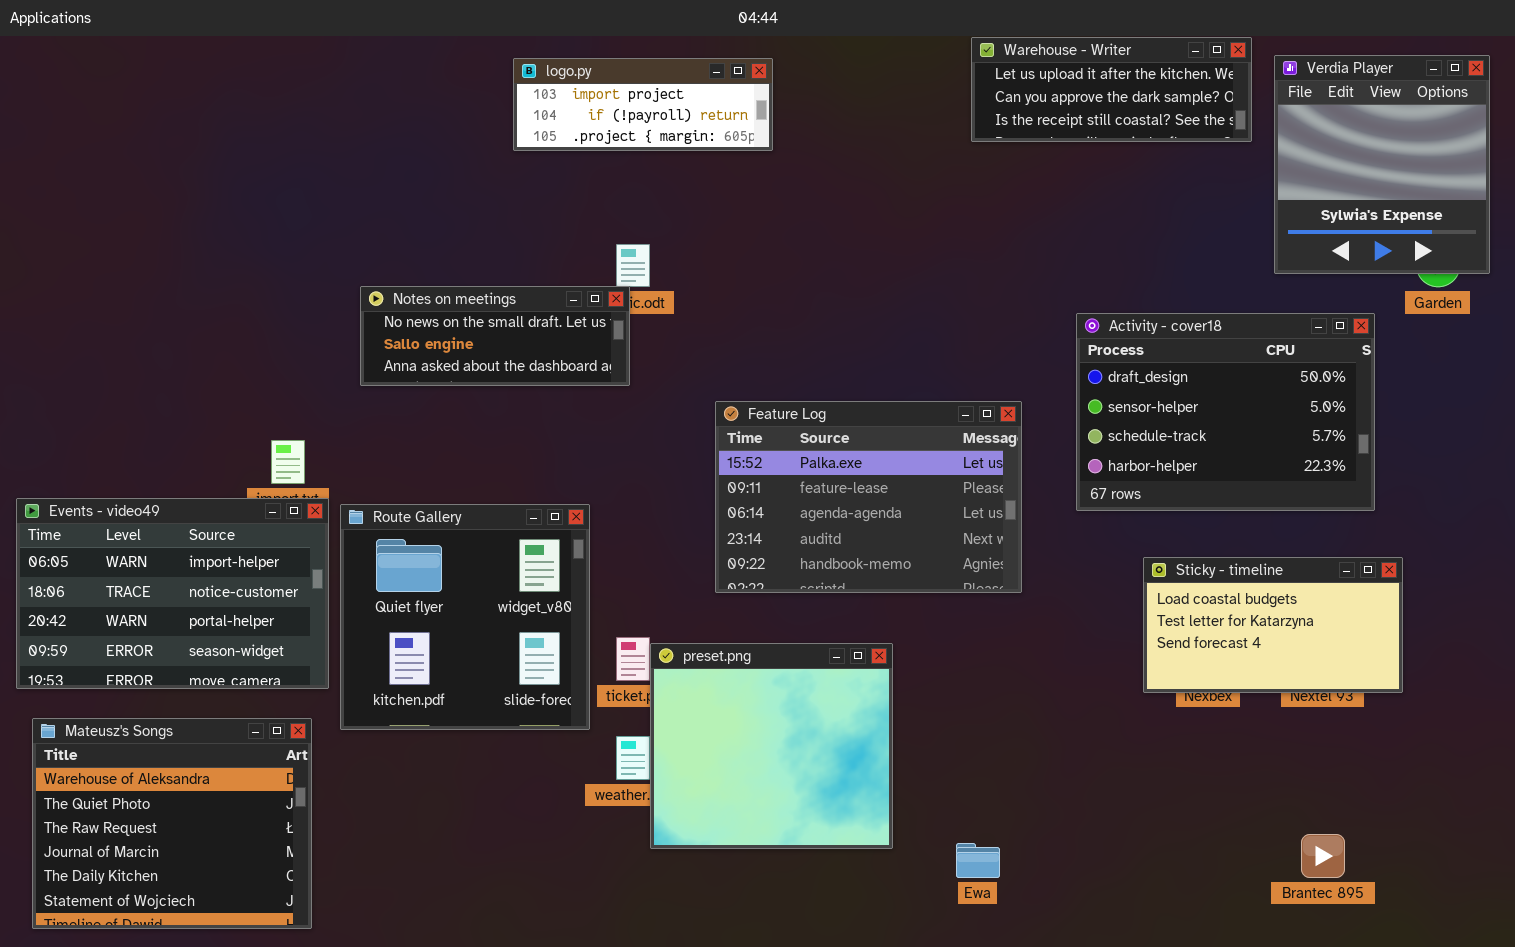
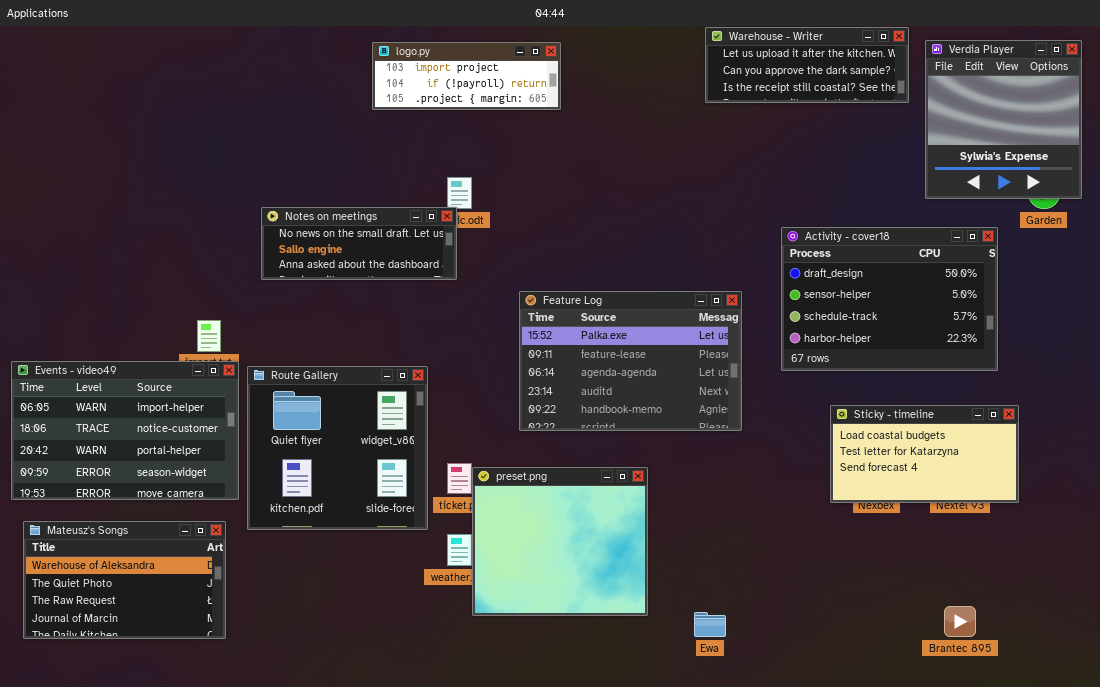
Mateusz's Songs: [32,718,312,929] -> [23,521,226,639], resized

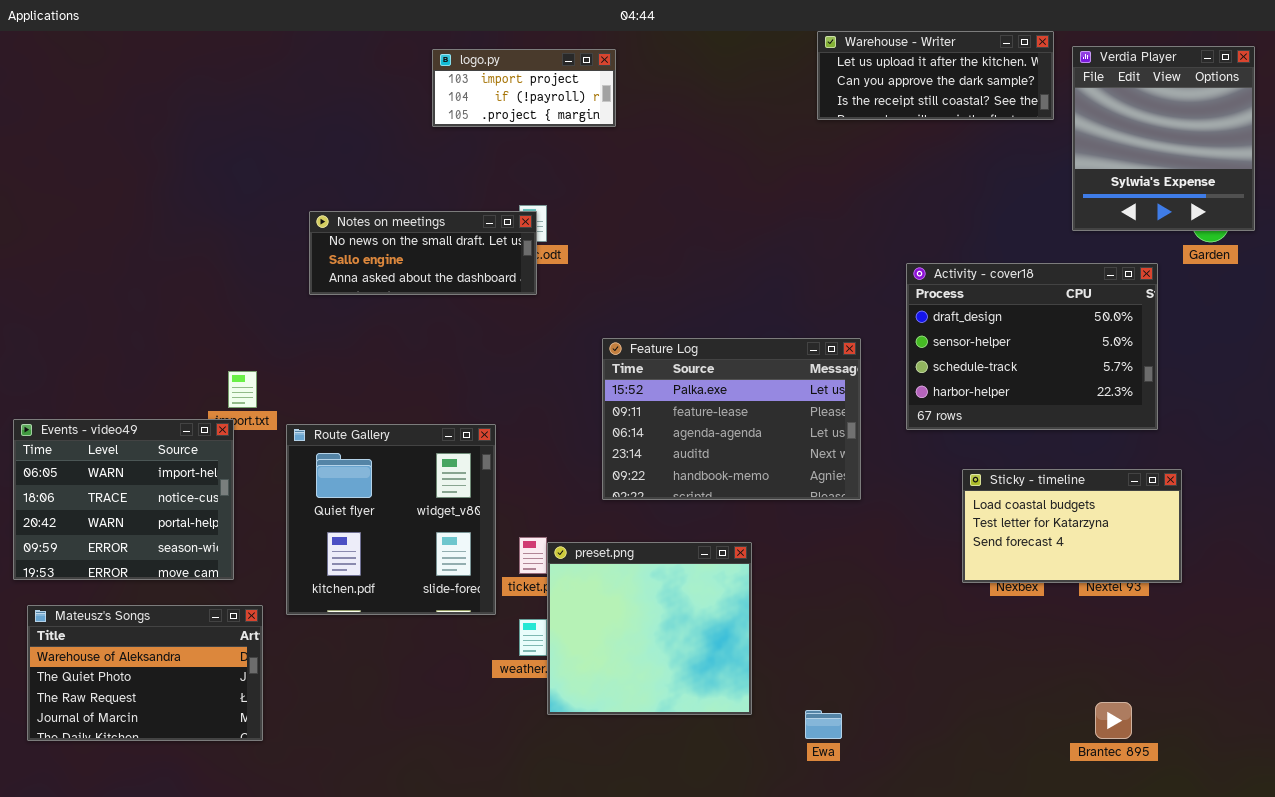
logo.py: [372,42,561,110] -> [432,49,616,127], resized
Notes on meetings: [261,207,457,280] -> [309,211,537,295], moved
Events - video49: [11,361,239,500] -> [13,419,234,580], resized

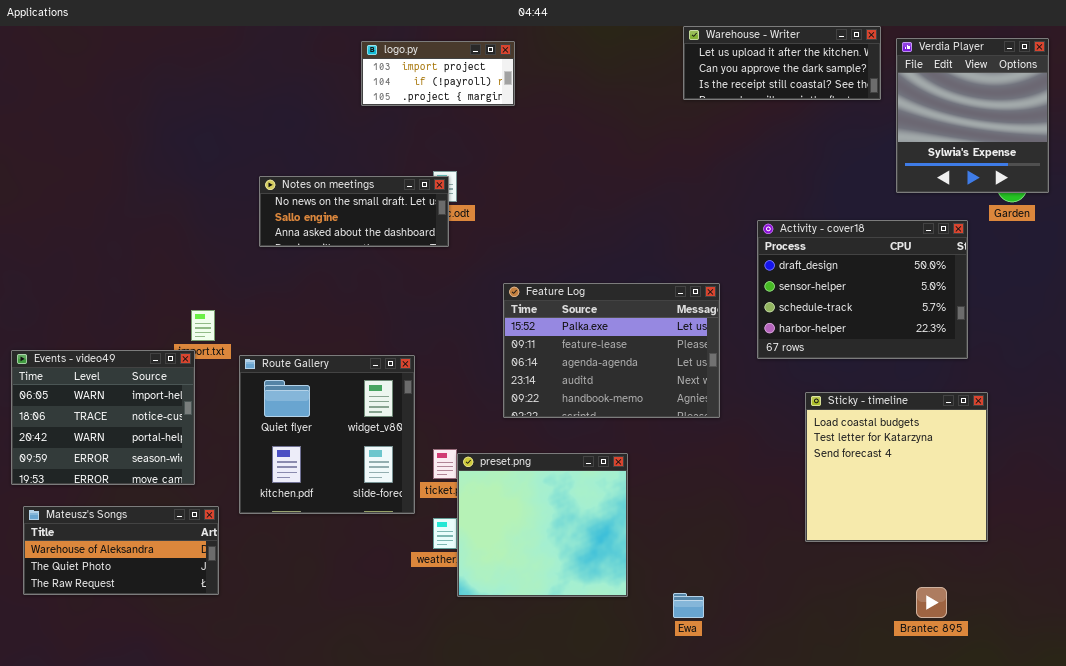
Sticky - timeline: [962,469,1182,583] -> [805,392,988,542], resized
Mateusz's Songs: [27,605,263,741] -> [23,506,219,595], resized

